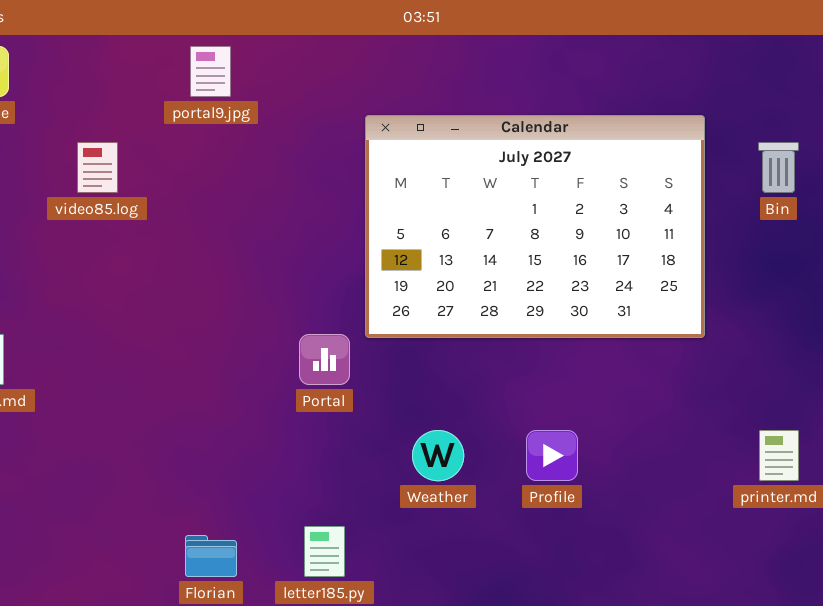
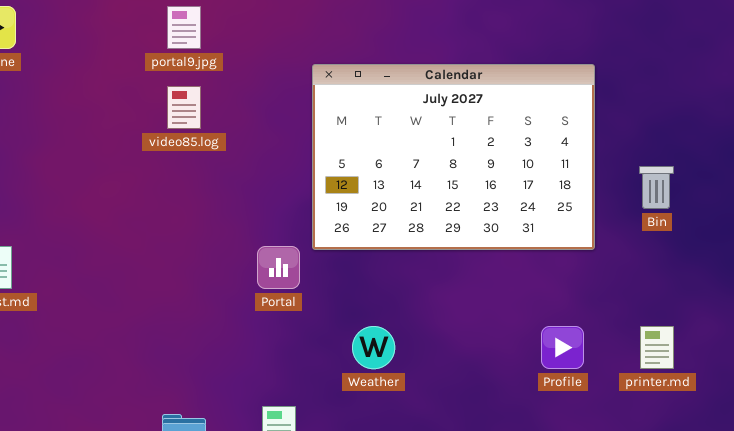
video85.log: [77,142,118,193] -> [167,86,201,129], moved
Bin: [758,142,799,193] -> [639,166,674,209], moved
Profile: [526,430,578,481] -> [541,326,584,369], moved

